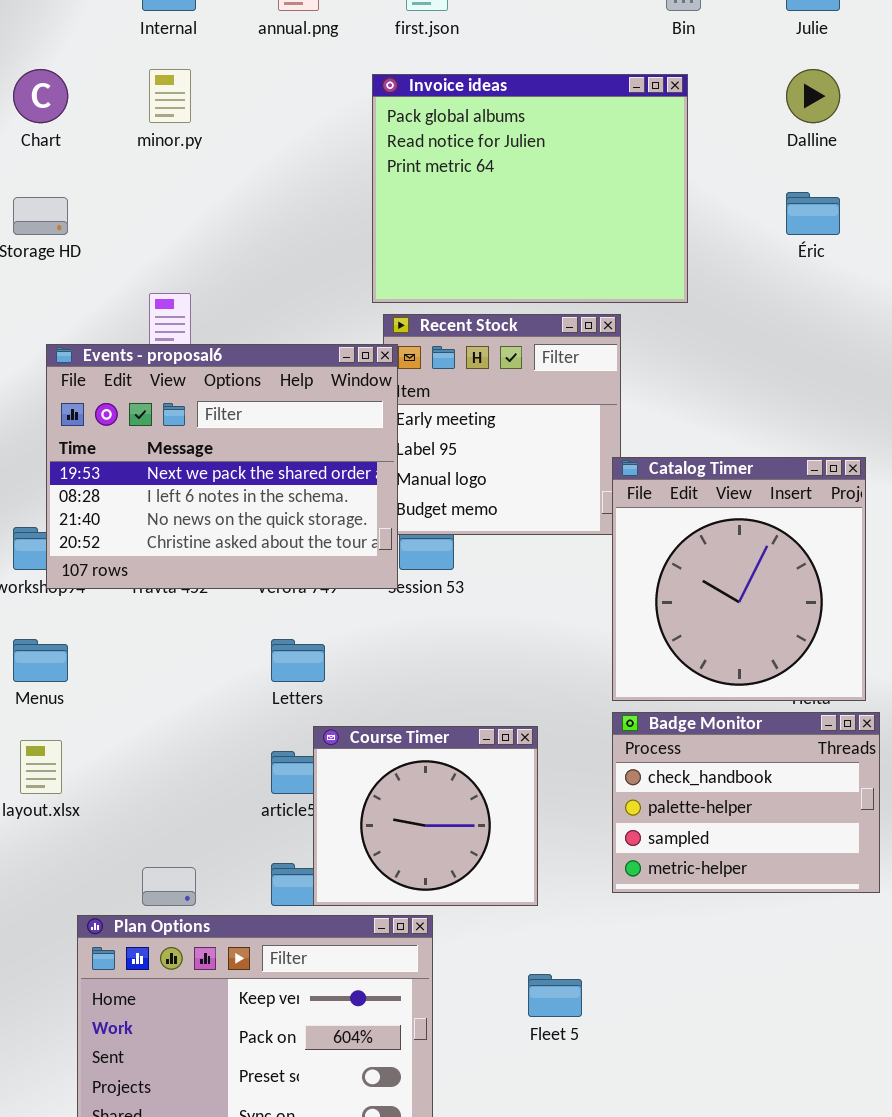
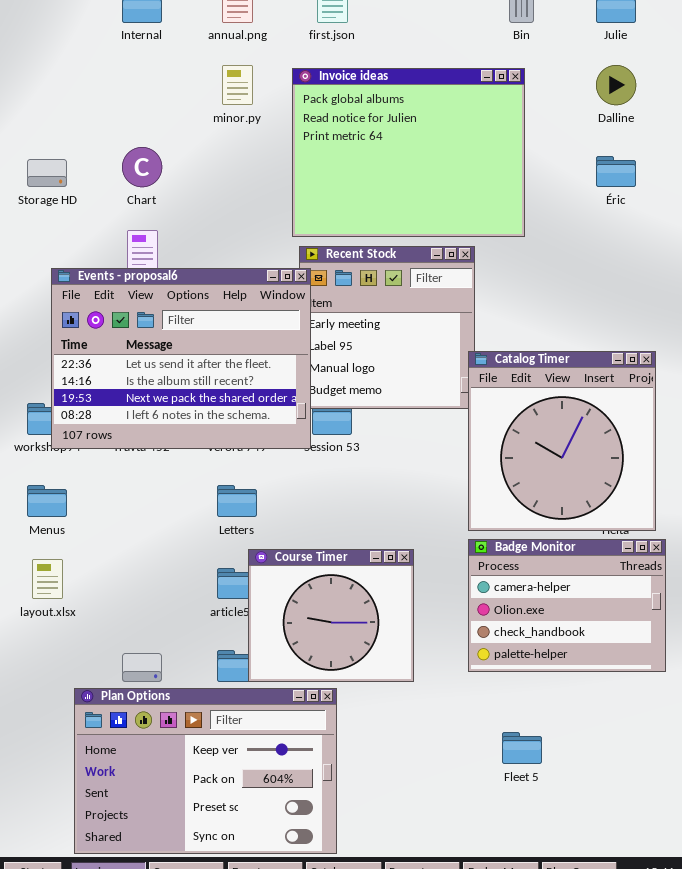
Chart: [13,69,68,123] -> [122,147,162,187], moved
minor.py: [149,69,191,123] -> [222,65,253,105], moved
Events - proposal6: [46,344,398,589] -> [51,268,311,449], scrolled up 2 rows
Badge Monitor: [612,712,880,893] -> [468,539,666,672], scrolled up 2 rows
Fleet 5: [528,974,582,1017] -> [502,732,542,764], moved

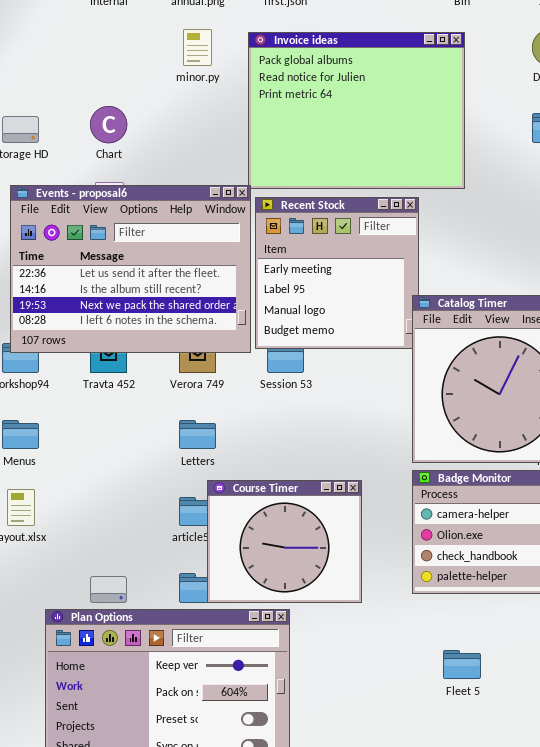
Events - proposal6: [51,268,311,449] -> [10,185,251,353], moved

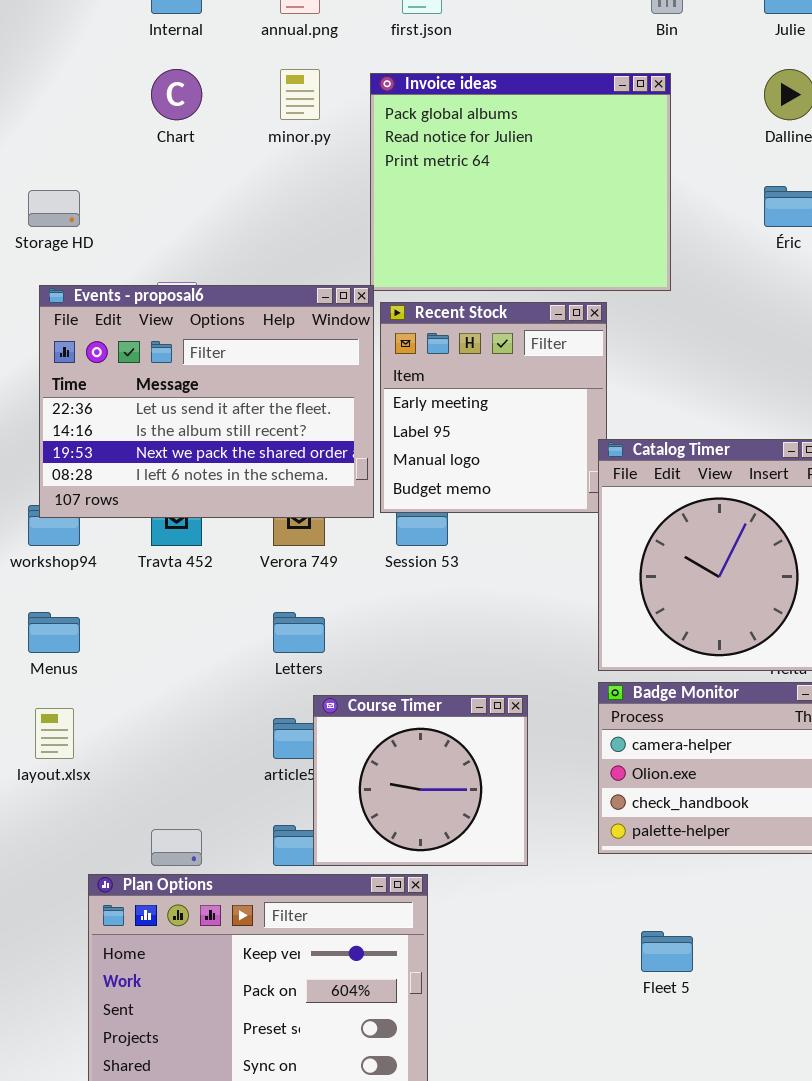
Chart: [90,106,127,143] -> [151,69,202,120], moved

